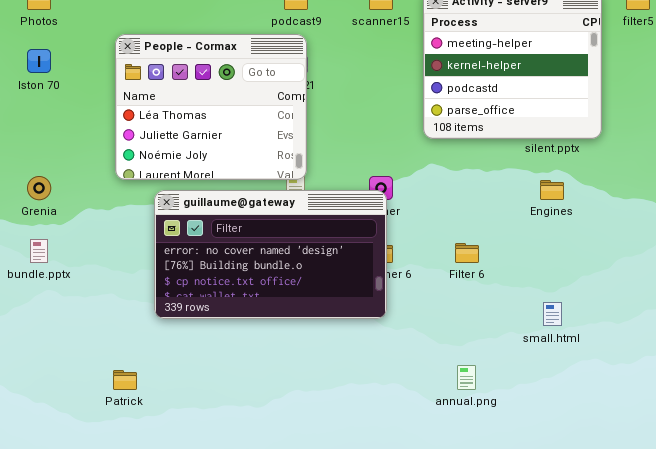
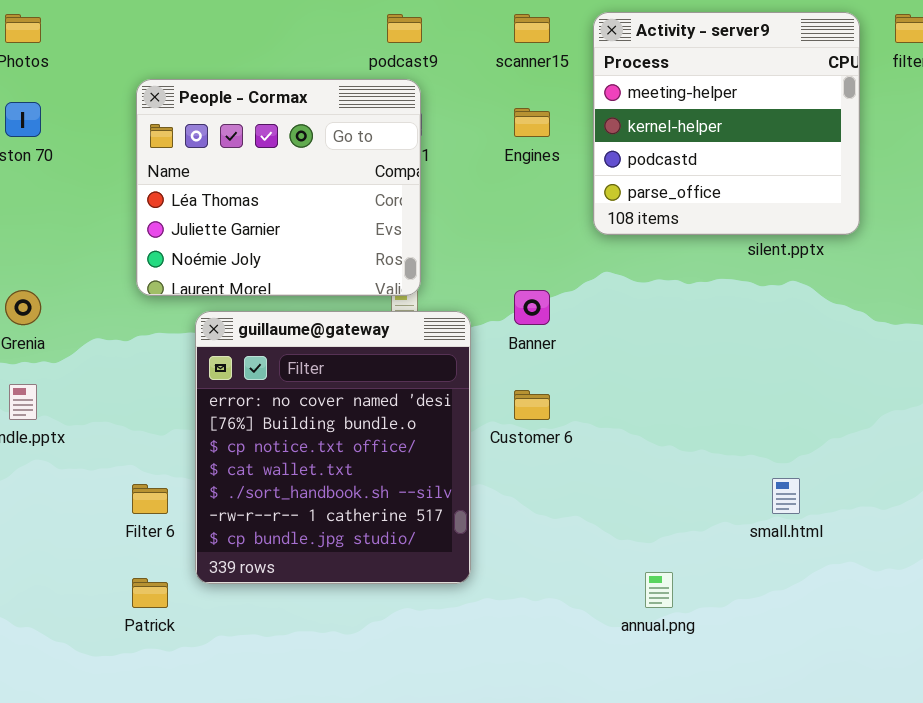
Engines: [540,180,564,200] -> [514,108,550,137], moved
guillaume@gateway: [154,190,387,319] -> [195,311,471,584], resized
Filter 6: [455,243,479,263] -> [132,484,168,514], moved

